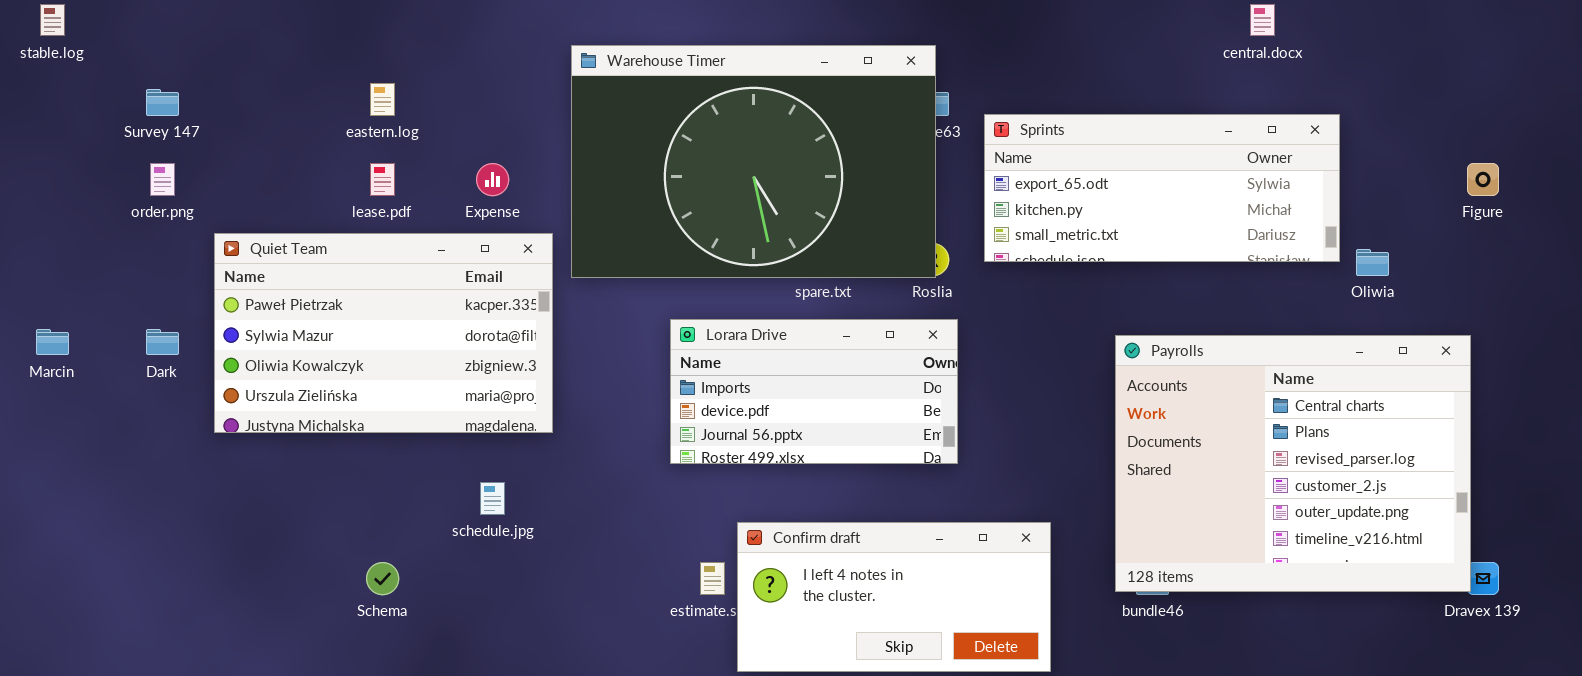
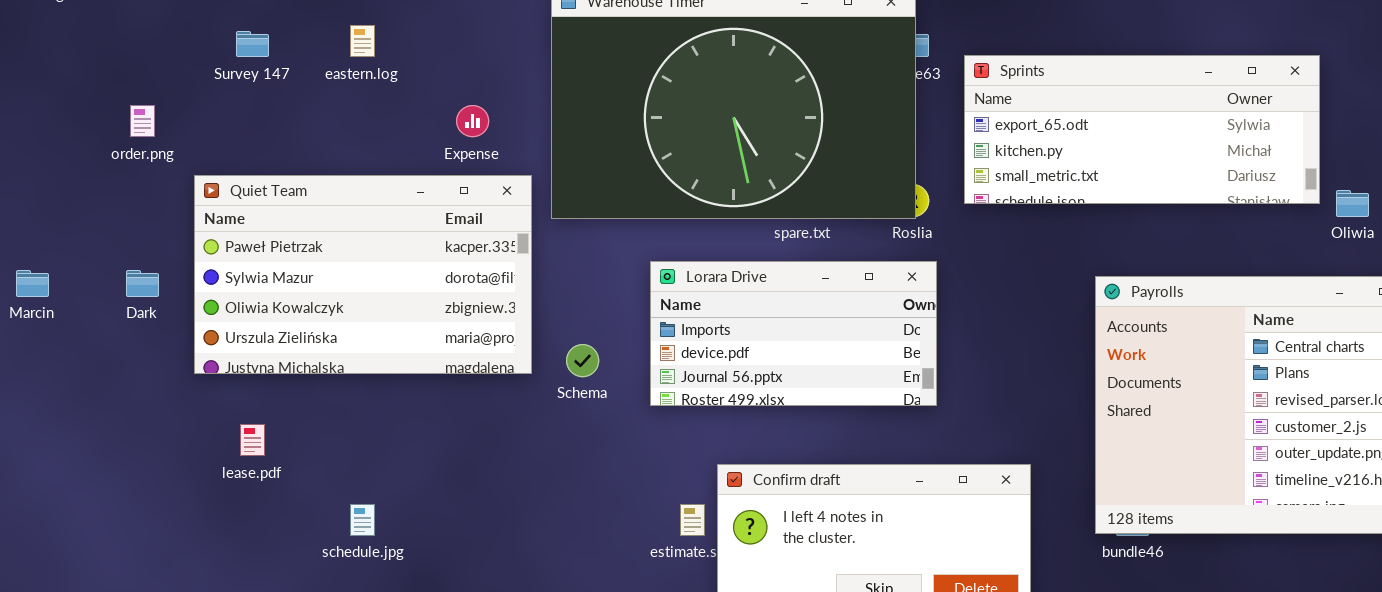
Survey 147: [146,89,179,116] -> [236,31,269,57], moved
lease.pdf: [370,163,395,196] -> [240,424,265,456], moved
schedule.jpg: [480,482,505,515] -> [350,504,375,536], moved
Schema: [366,562,399,595] -> [566,344,599,377], moved

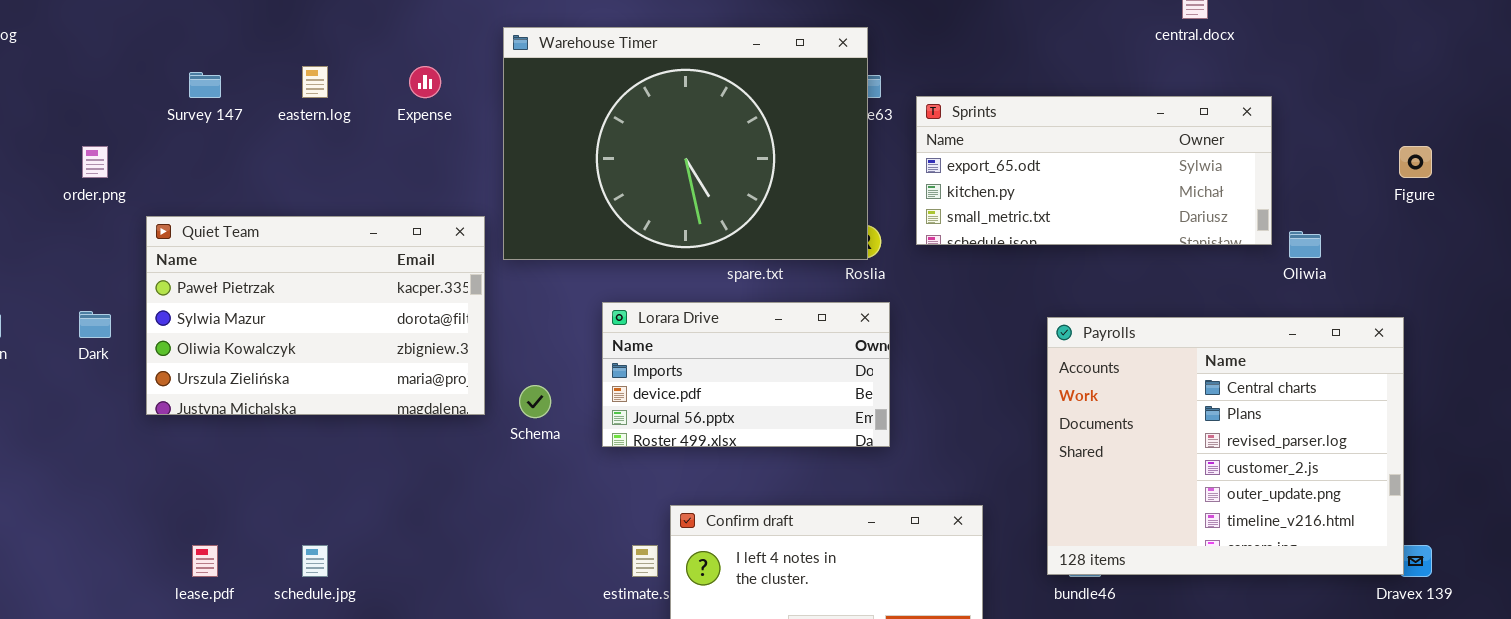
Expense: [456,105,489,137] -> [409,66,441,98], moved
lease.pdf: [240,424,265,456] -> [192,545,218,577], moved

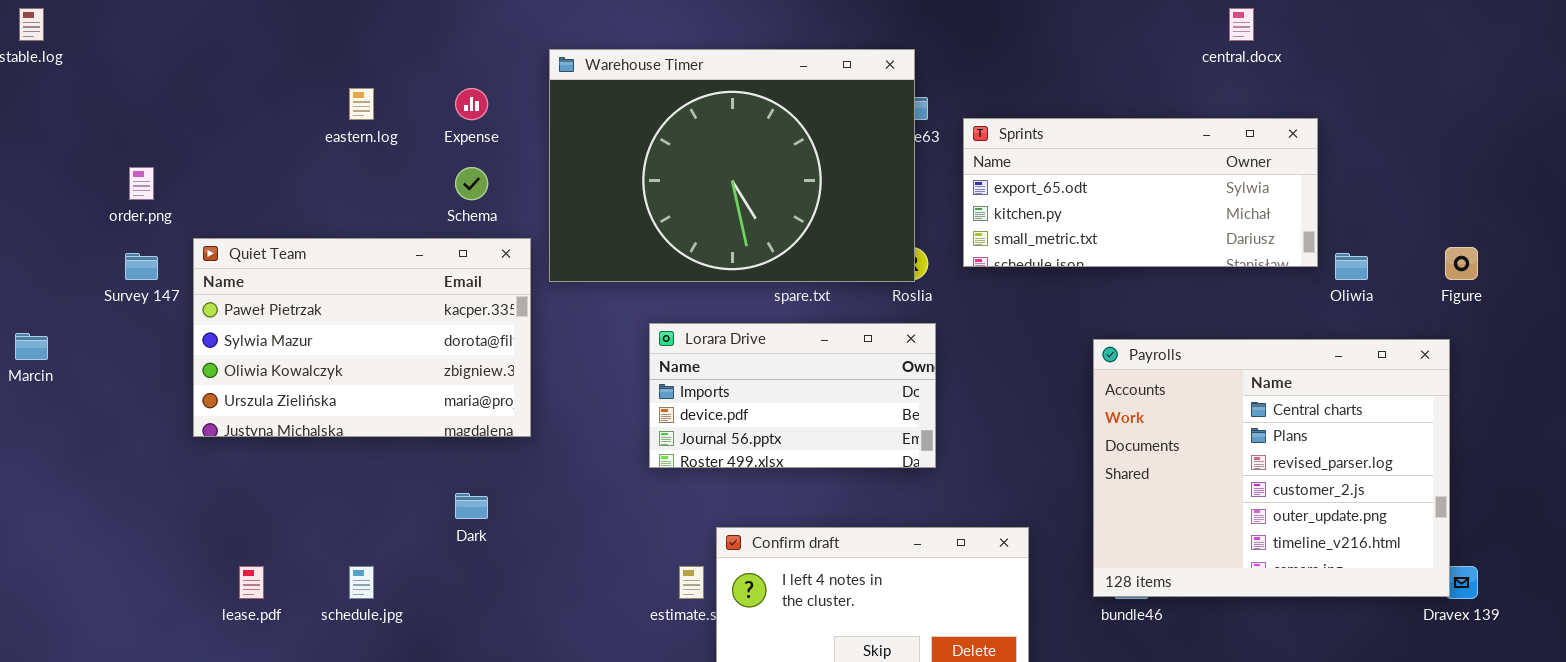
Survey 147: [189,72,221,98] -> [125,253,158,280], moved
Figure: [1399,146,1432,178] -> [1445,247,1478,280], moved
Dark: [79,311,111,338] -> [455,493,488,519], moved
Schema: [519,385,551,418] -> [455,167,488,200], moved

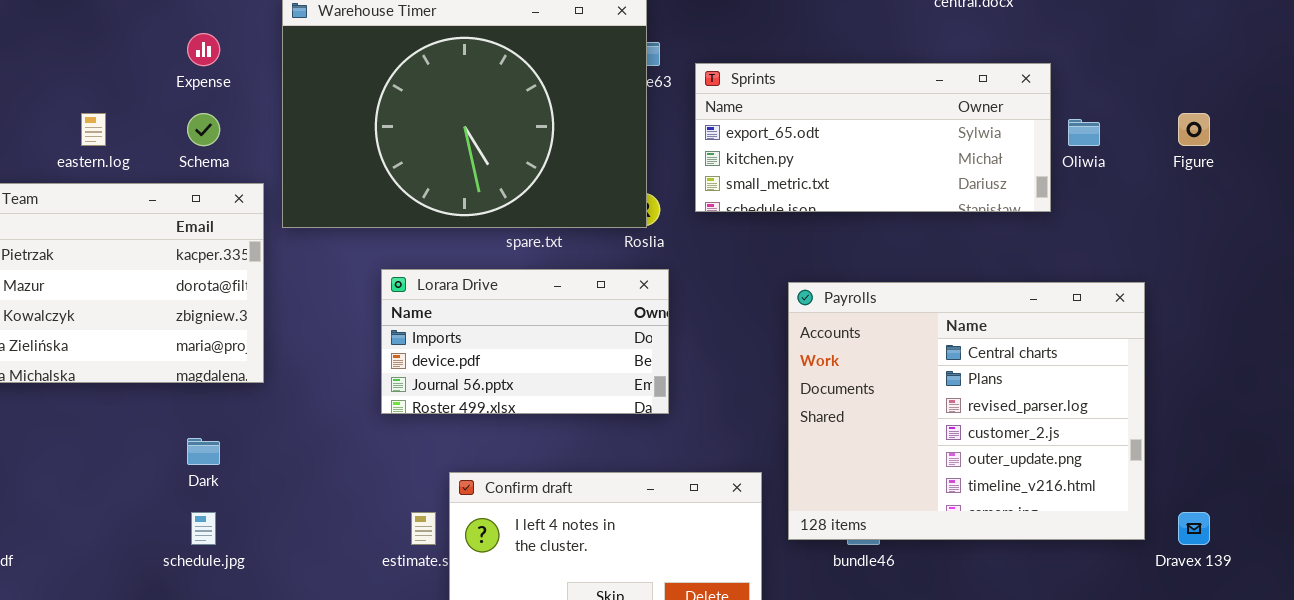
eastern.log: [349,88,374,120] -> [81,113,106,146], moved
Figure: [1445,247,1478,280] -> [1178,113,1210,146], moved
Oliwia: [1335,253,1368,280] -> [1068,119,1100,146], moved
Payrolls: [1093,339,1450,597] -> [788,282,1145,540], moved
schedule.jpg: [349,566,374,599] -> [191,512,216,545], moved

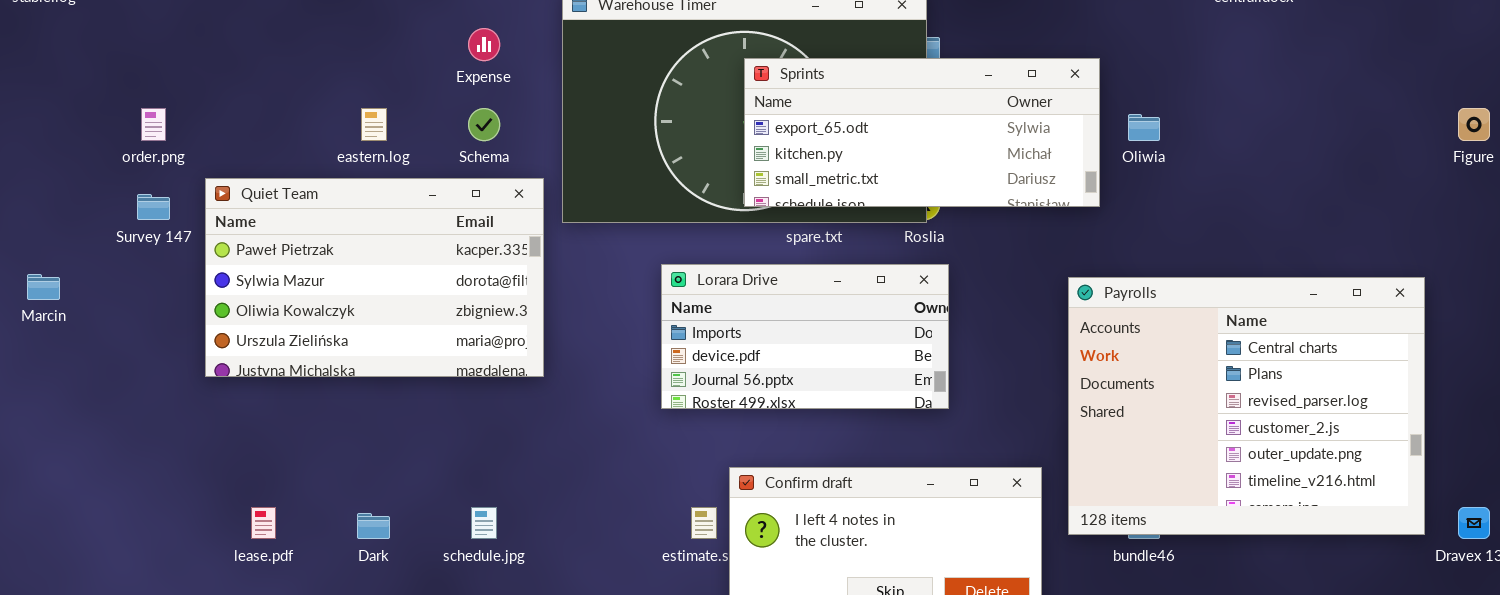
Sprints: [695,63,1051,212] -> [744,58,1100,207], moved
Oliwia: [1068,119,1100,146] -> [1128,114,1160,141], moved
Dark: [187,438,220,465] -> [357,513,390,539], moved

